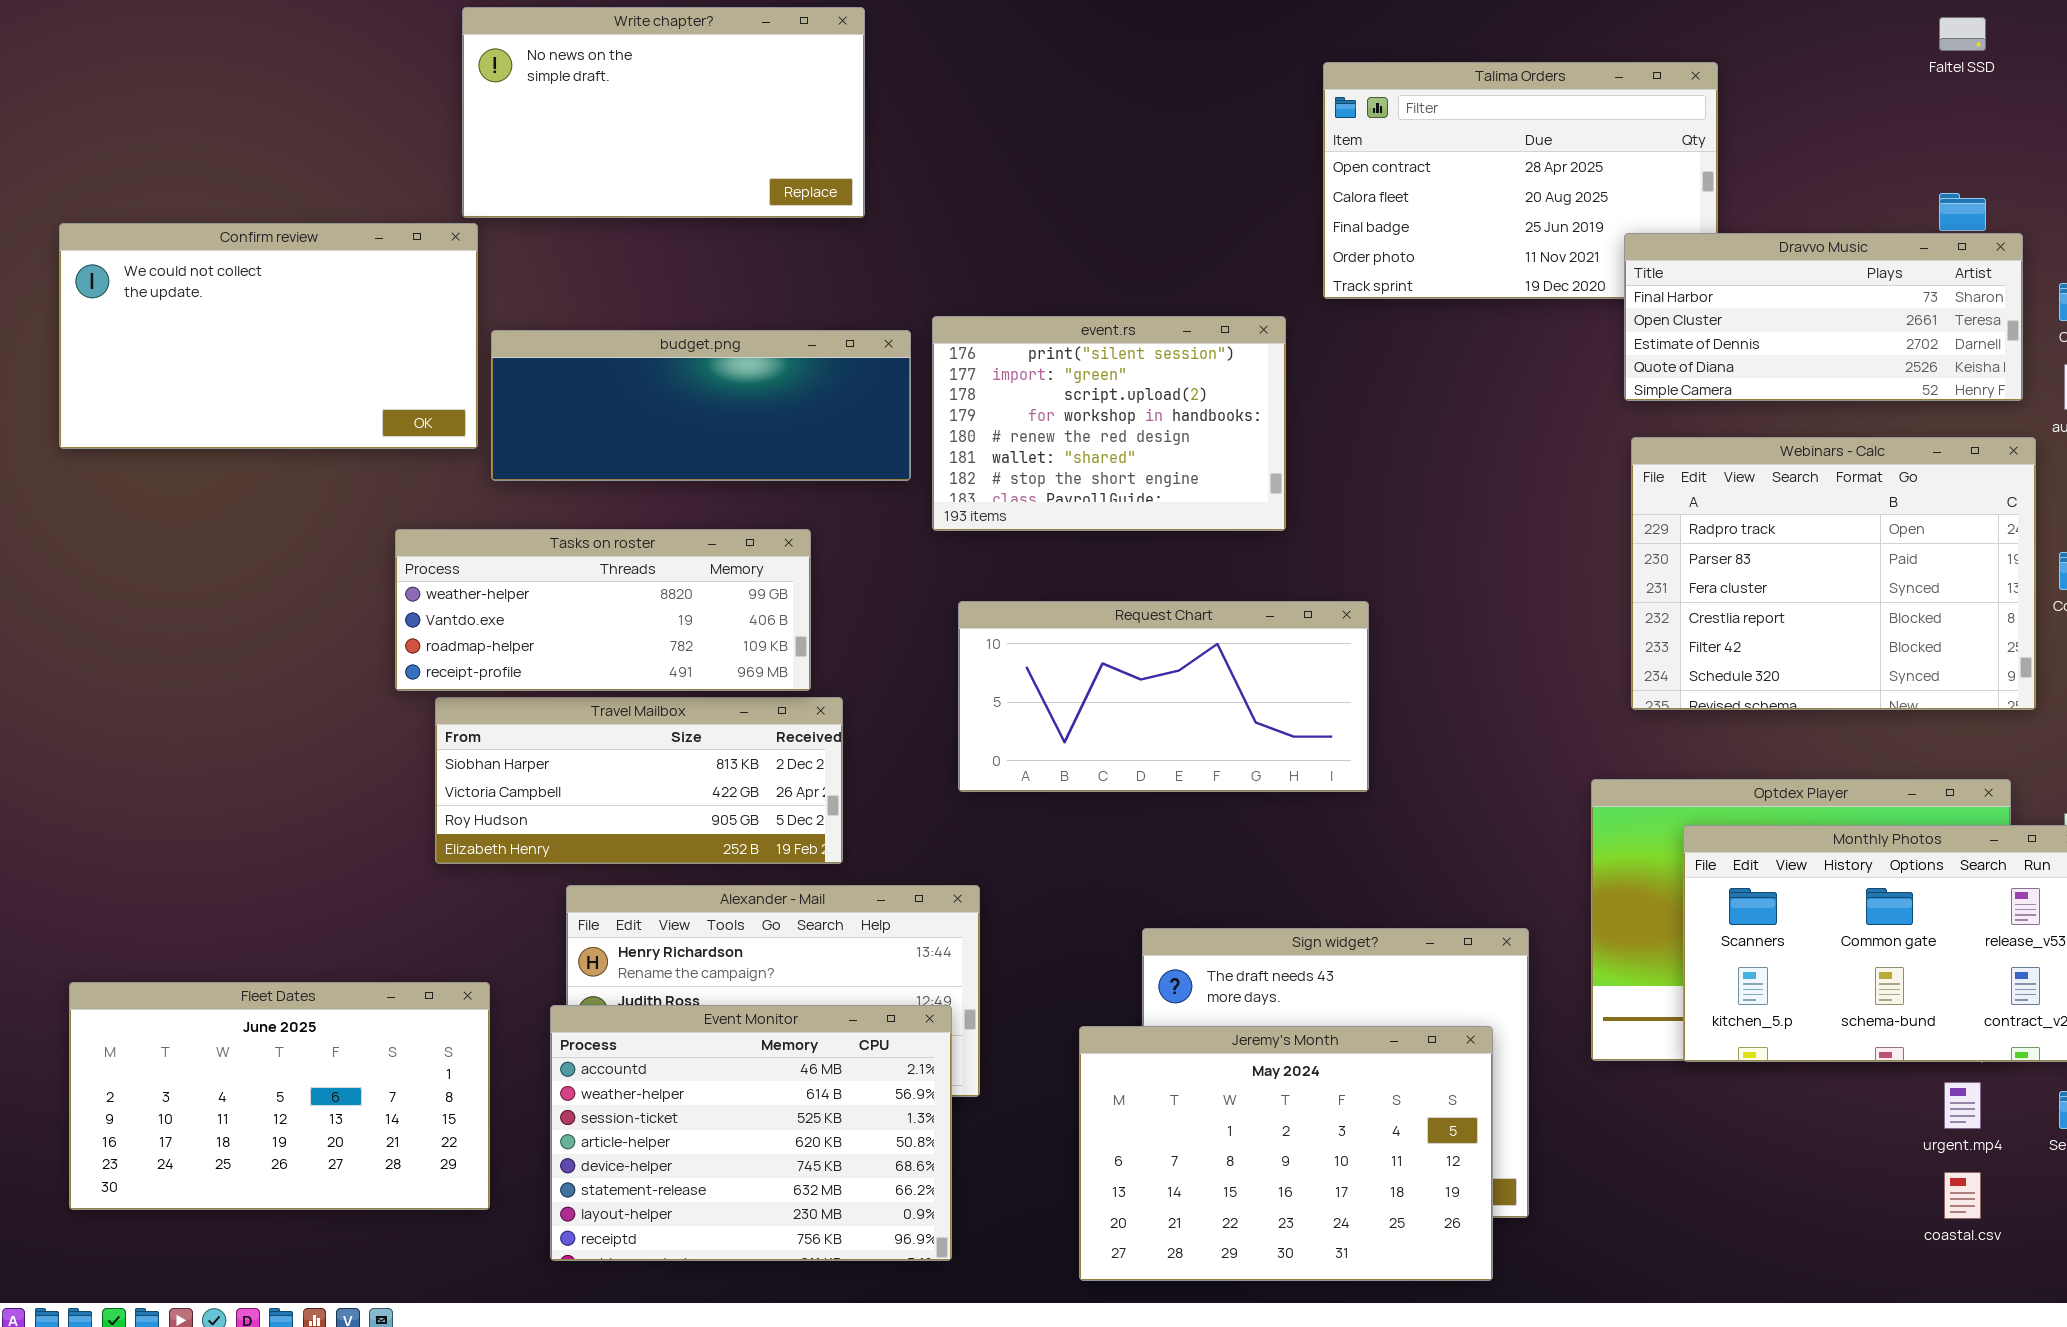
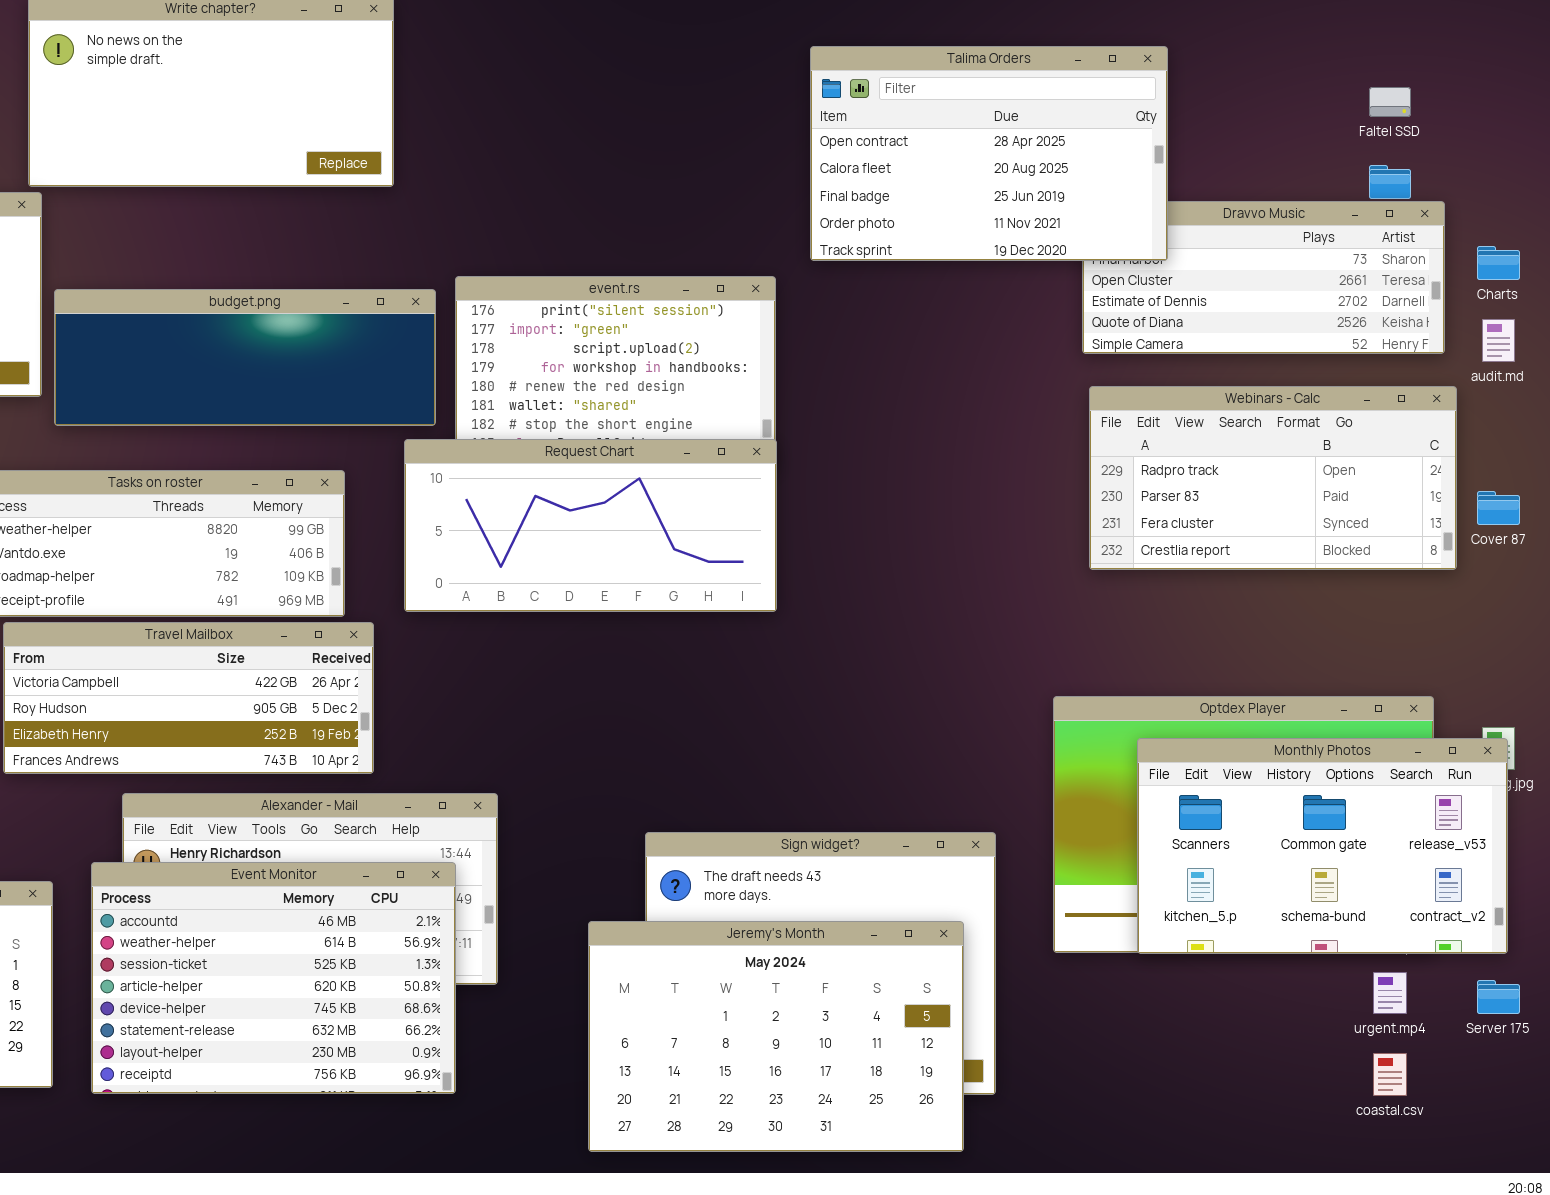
Faltel SSD: [1939,17,1986,51] -> [1369,87,1411,117], moved
Talima Orders: [1323,62,1718,299] -> [810,46,1168,261], raised
Webinars - Calc: [1631,437,2036,710] -> [1089,386,1457,570], resized
Request Chart: [958,601,1369,792] -> [404,439,777,612], moved
Travel Mailbox: [435,697,843,864] -> [3,622,374,774], scrolled down 1 row
Event Monitor: [550,1005,952,1261] -> [91,862,456,1094], moved

